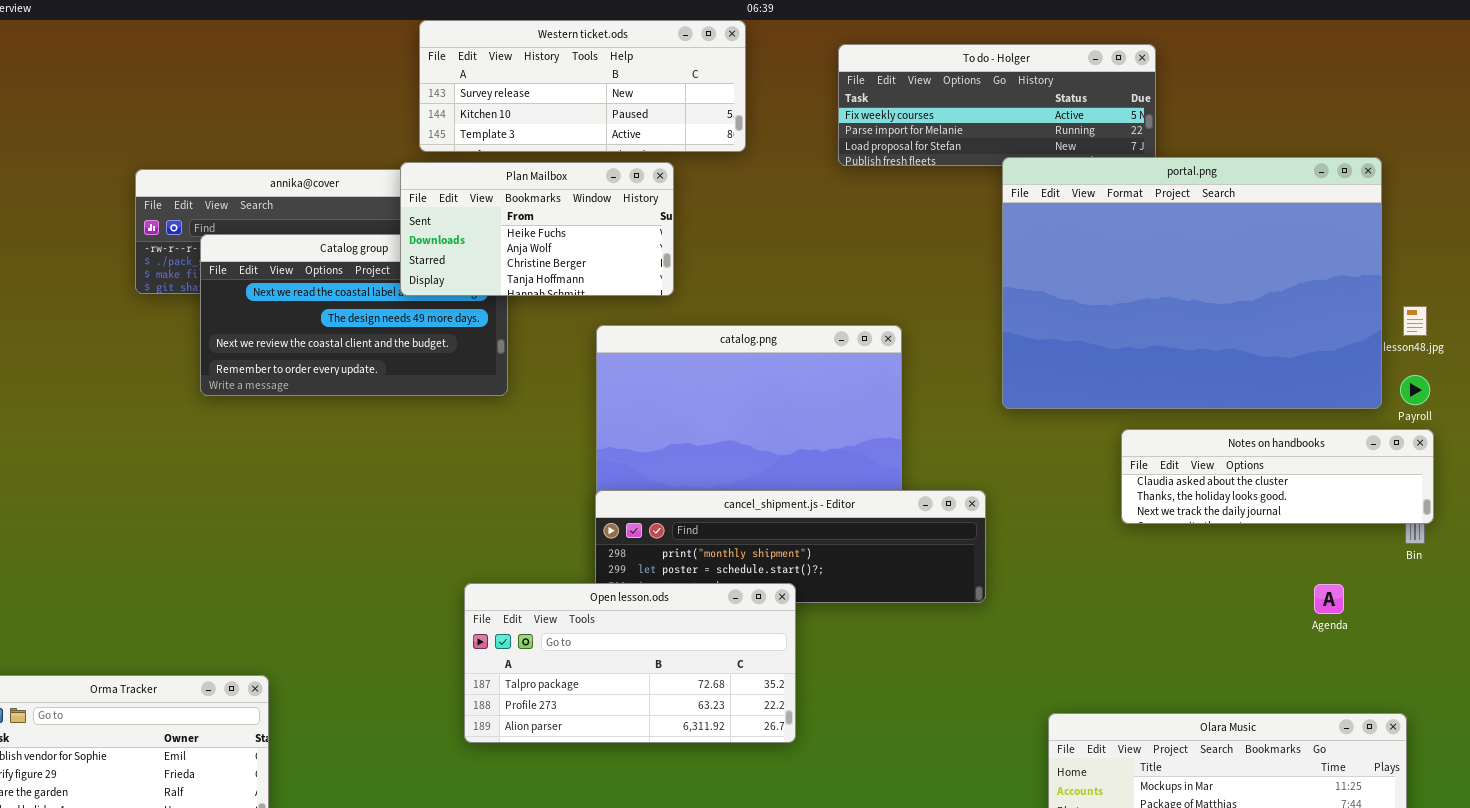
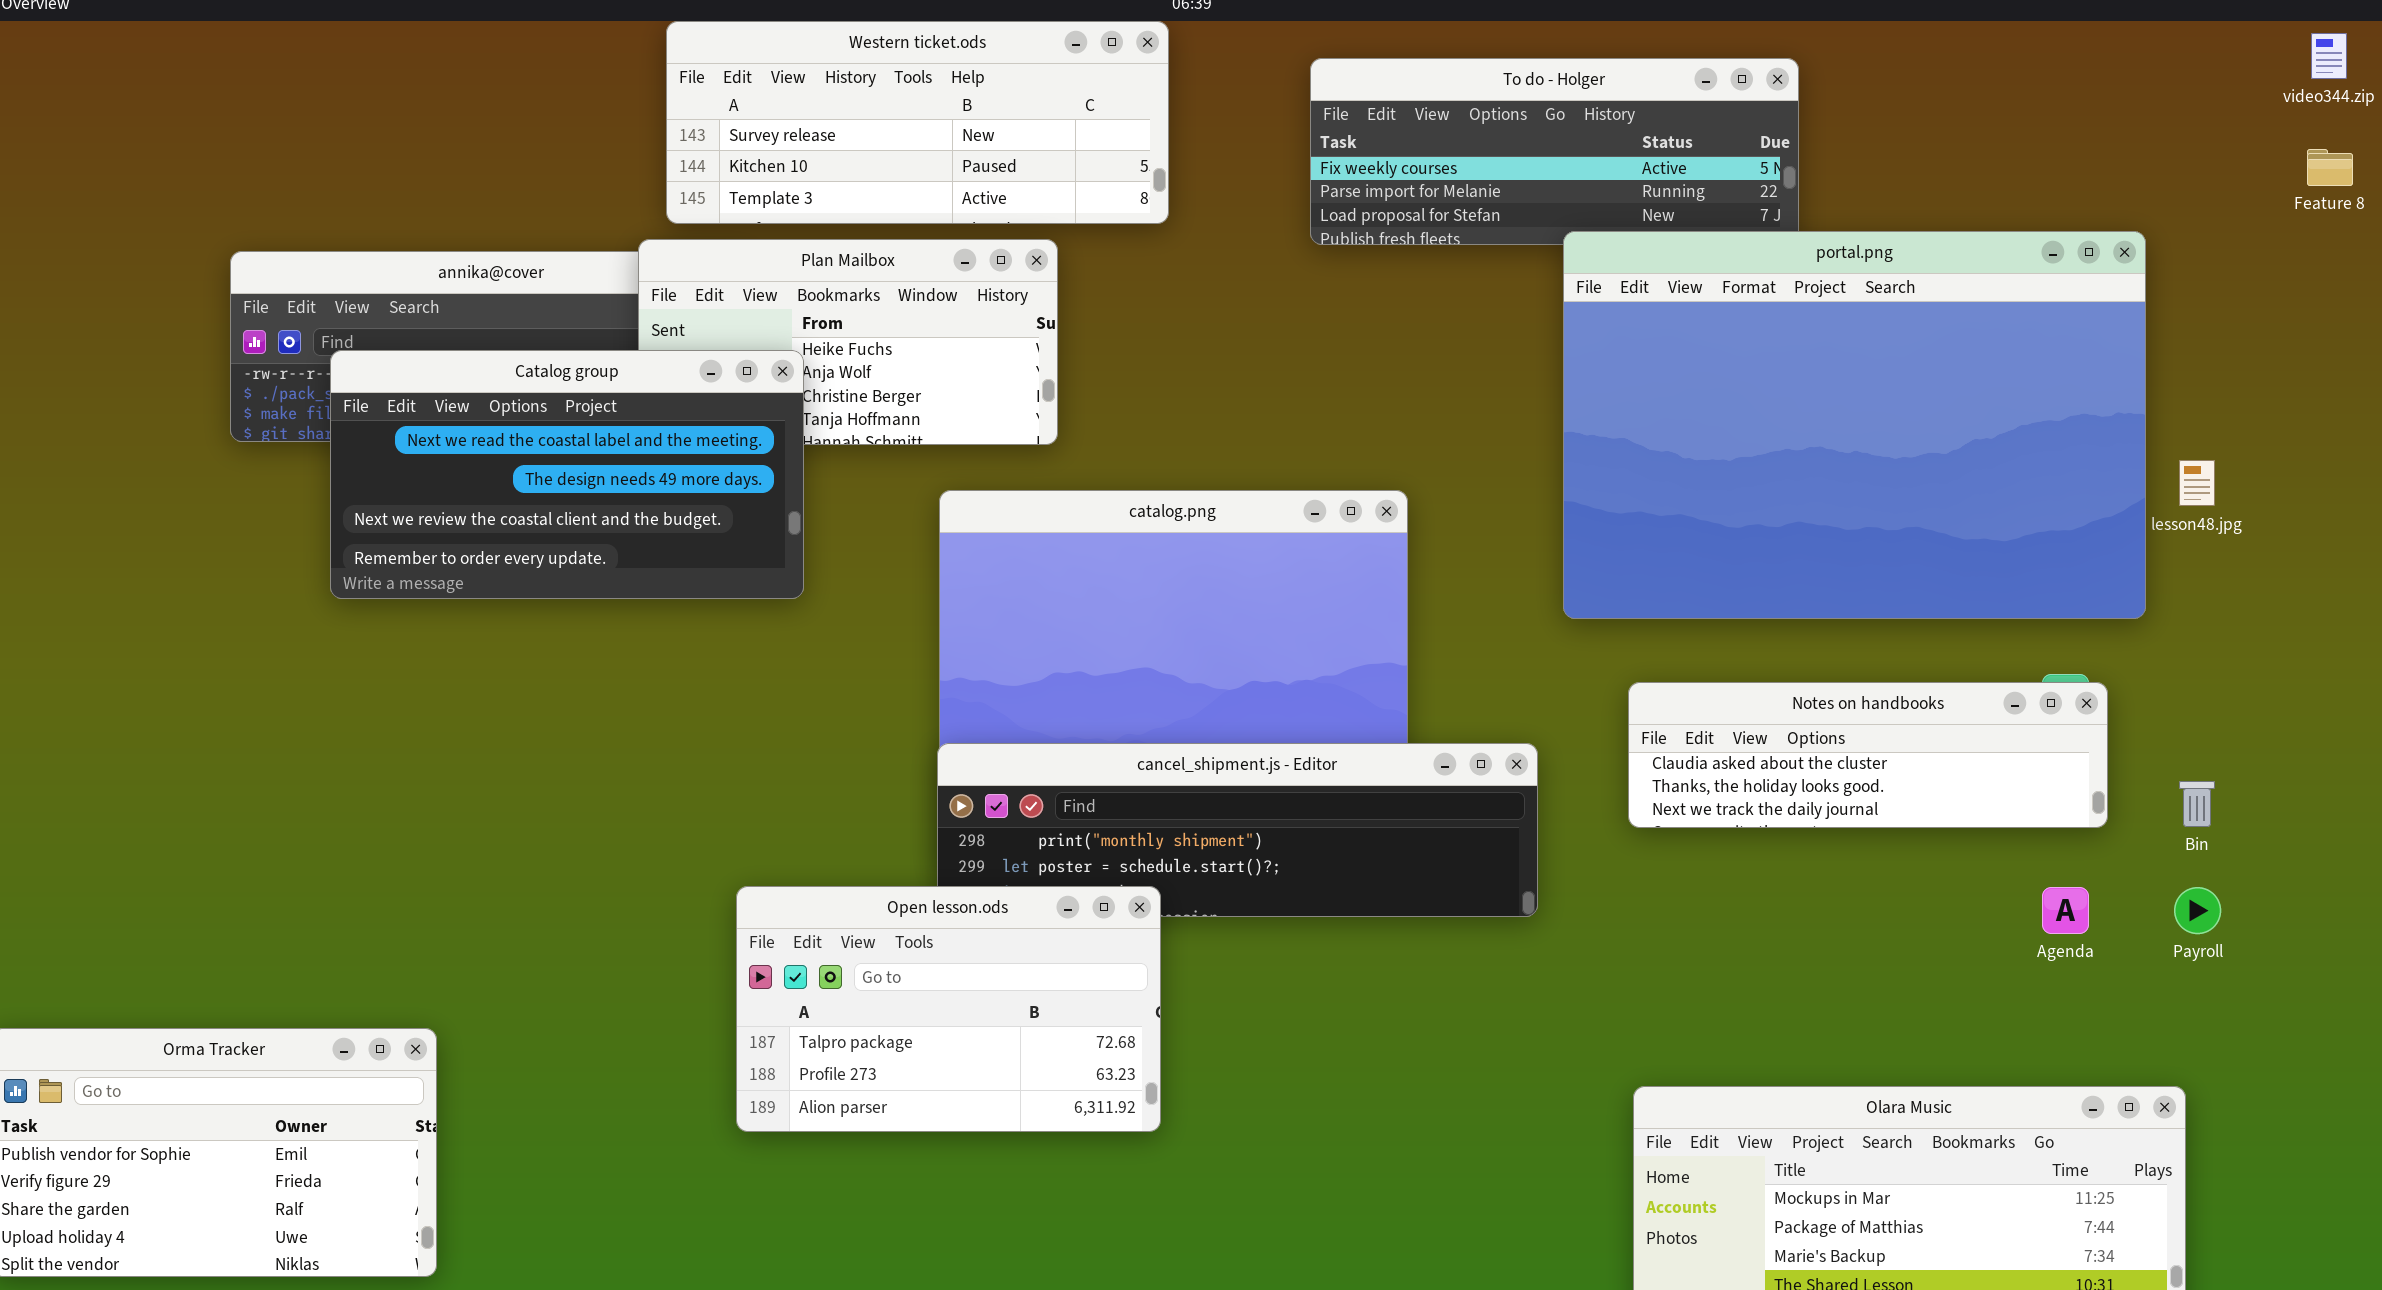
Catalog group: [200,234,508,396] -> [330,350,804,599], raised
Payroll: [1400,375,1430,405] -> [2174,887,2221,934], moved
Notes on handbooks: [1121,429,1434,524] -> [1628,682,2108,828], moved
Open lesson.ods: [464,583,796,743] -> [736,886,1161,1132], resized

